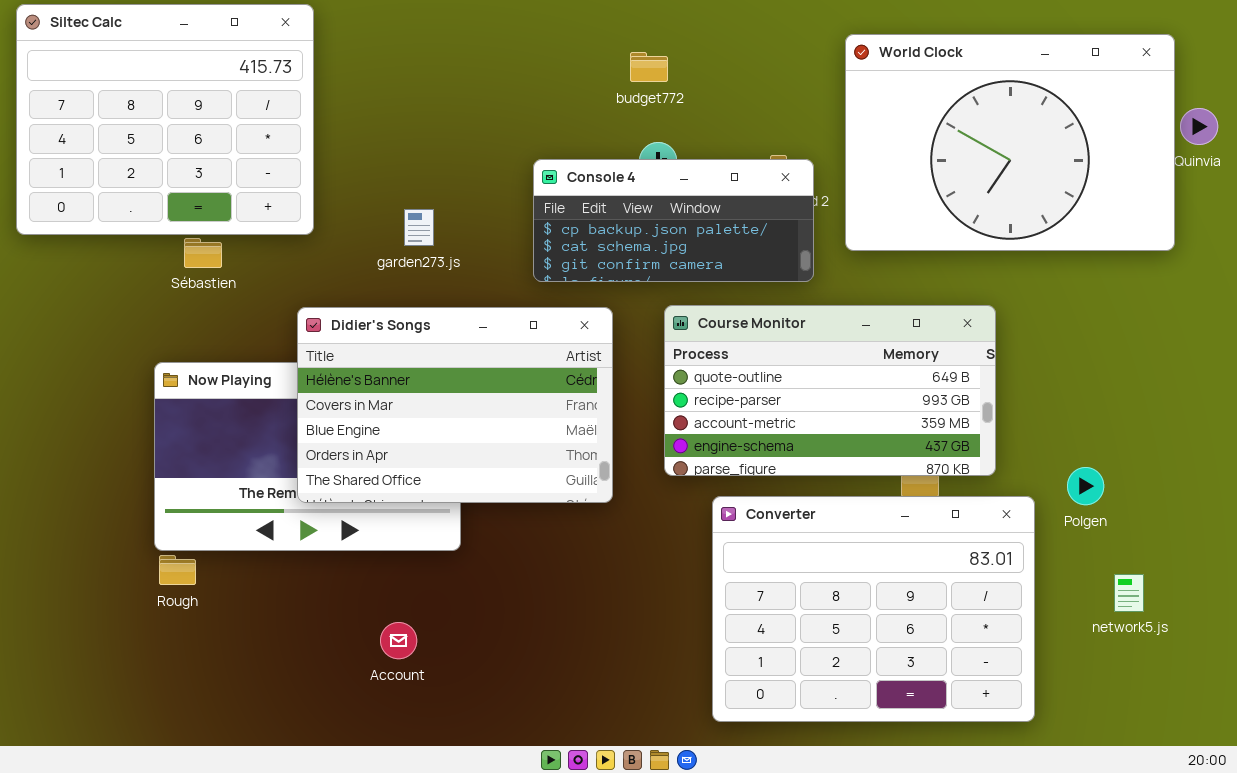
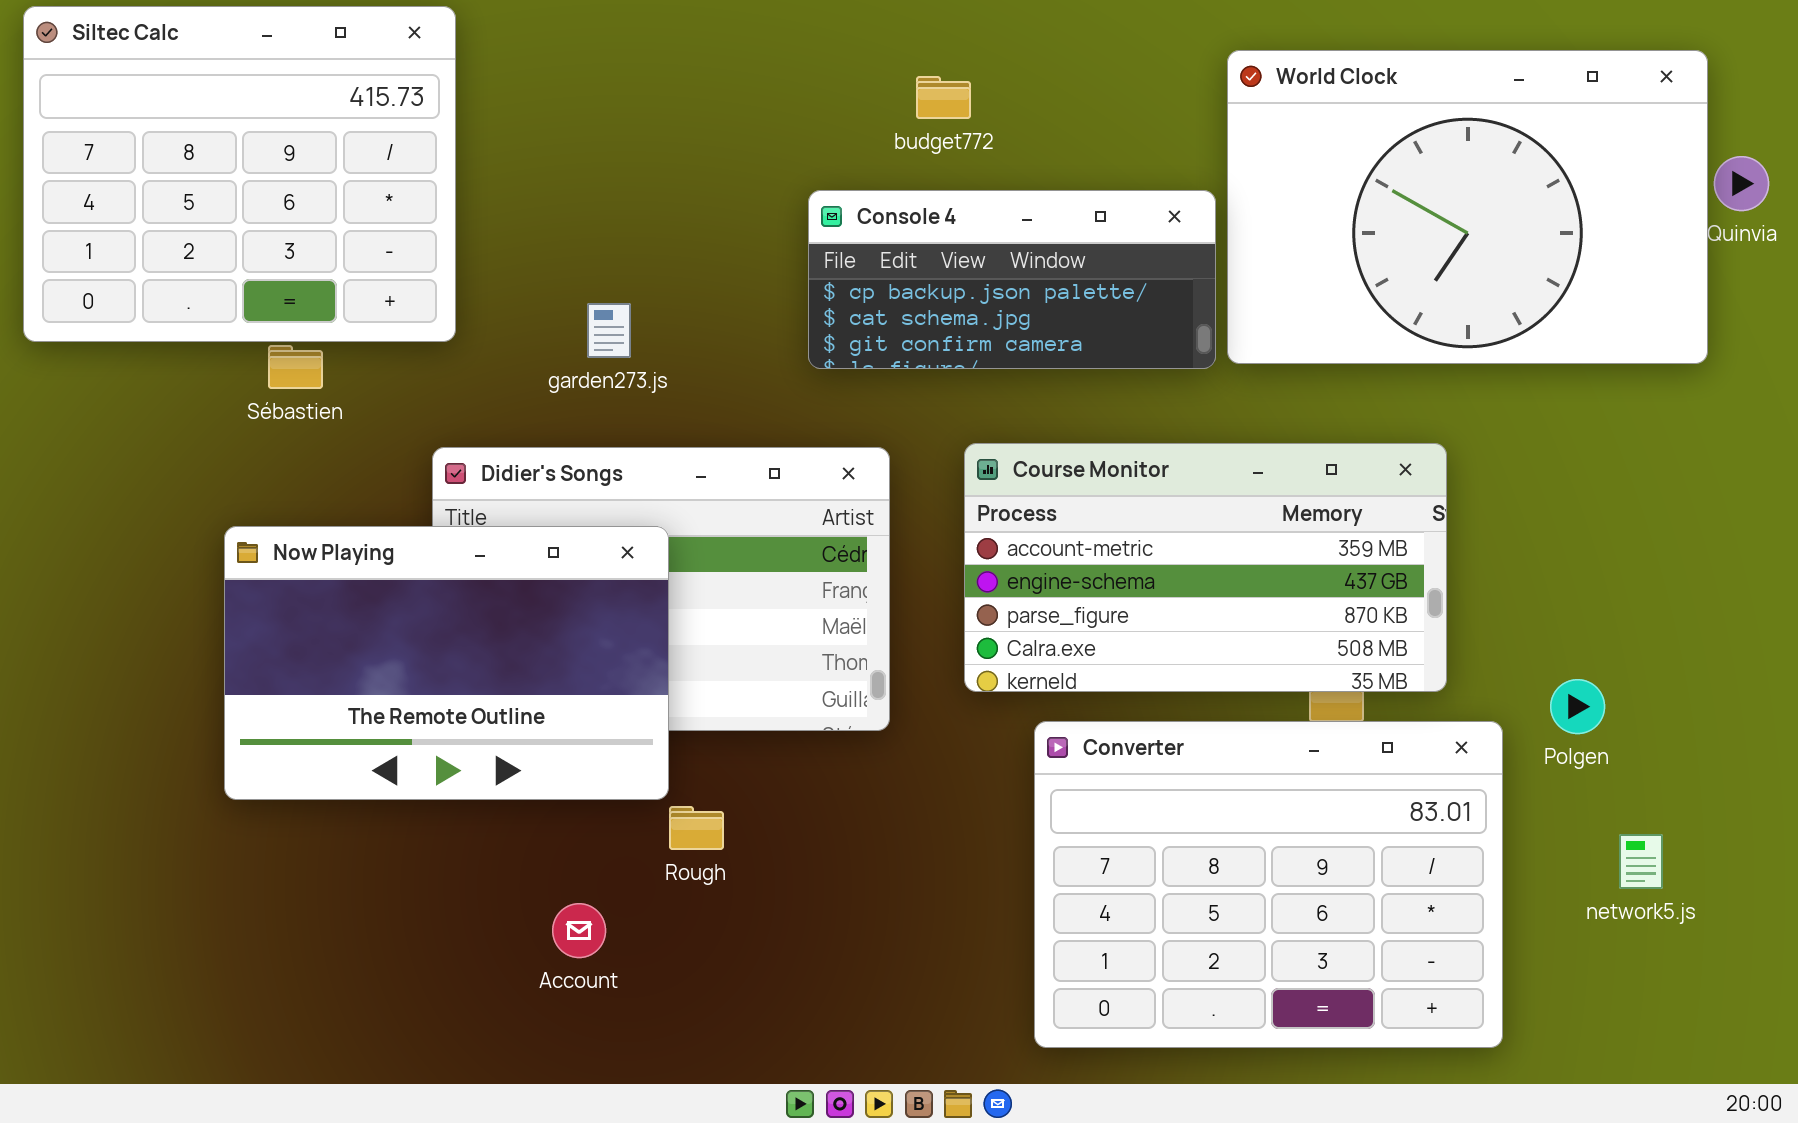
Console 4: [533,159,814,282] -> [808,190,1216,369], moved
Course Monitor: [664,305,996,476] -> [964,443,1447,692], scrolled down 2 rows
Now Playing: [154,362,461,551] -> [224,526,669,800], raised
Rough: [159,555,196,585] -> [669,806,724,850], moved

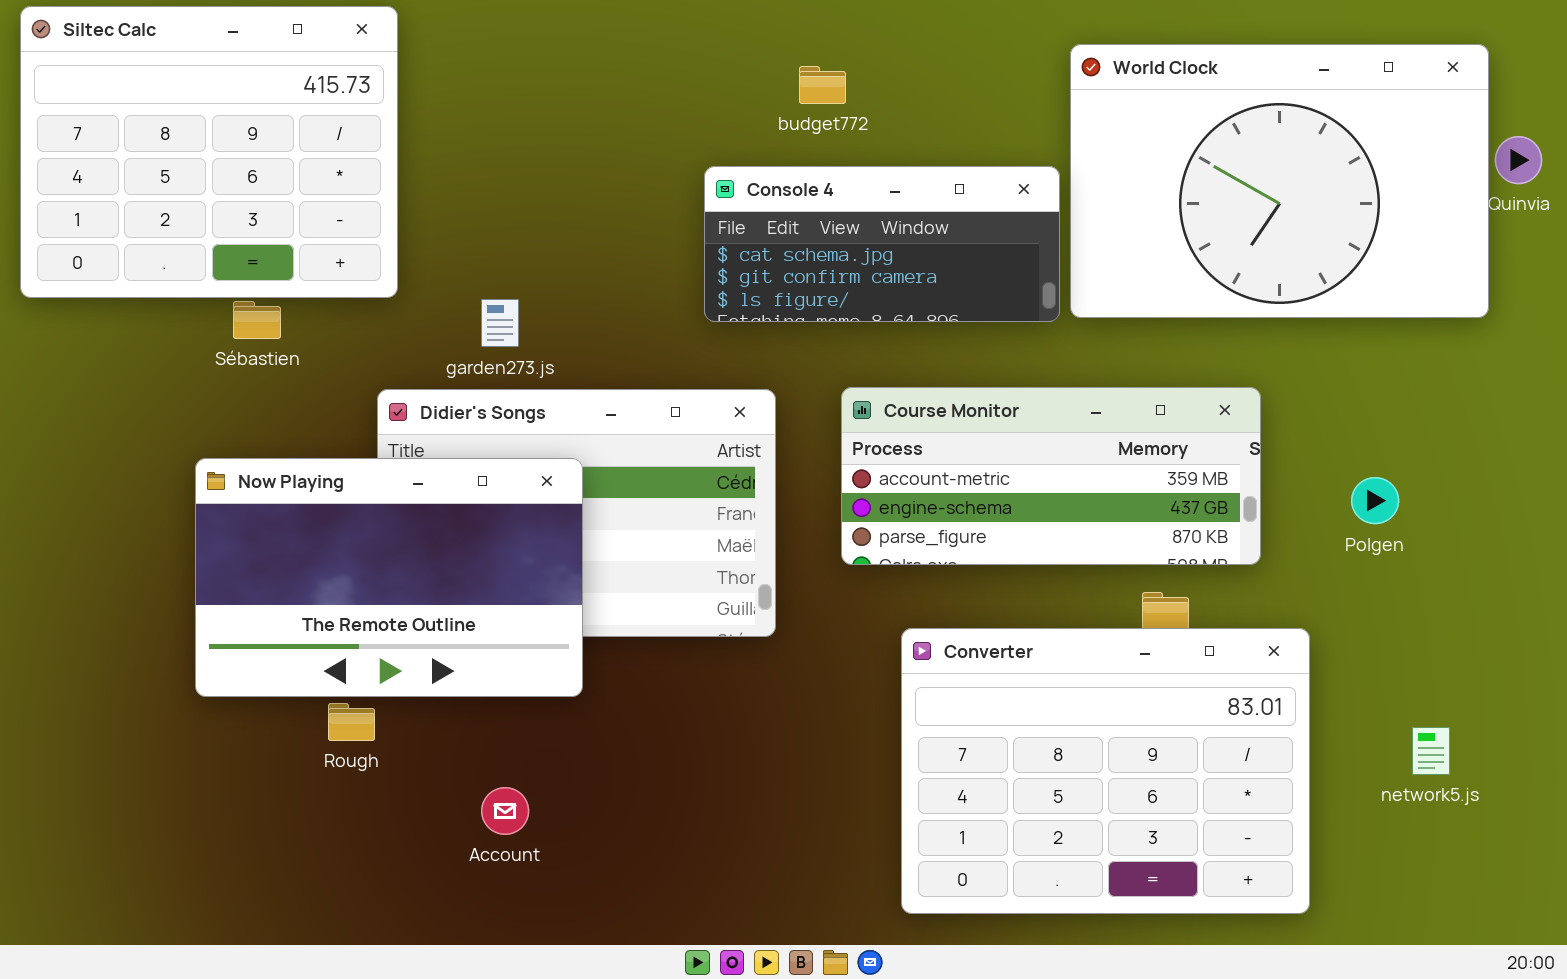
Console 4: [808,190,1216,369] -> [704,166,1060,322], scrolled down 1 row
garden273.js: [587,303,631,358] -> [481,299,519,347], moved
Course Monitor: [964,443,1447,692] -> [841,387,1261,565], resized
Polgen: [1550,679,1605,734] -> [1351,477,1399,524], moved
Rough: [669,806,724,850] -> [328,703,375,741], moved

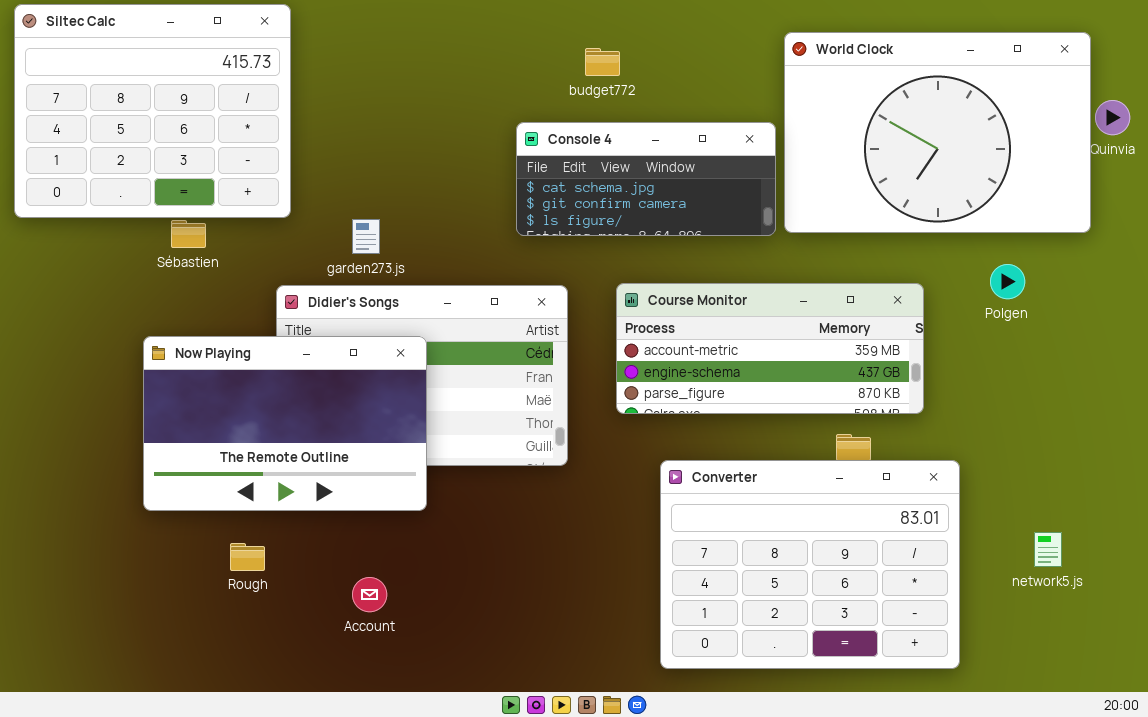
Polgen: [1351,477,1399,524] -> [990,264,1025,299], moved
Rough: [328,703,375,741] -> [230,543,265,571], moved

